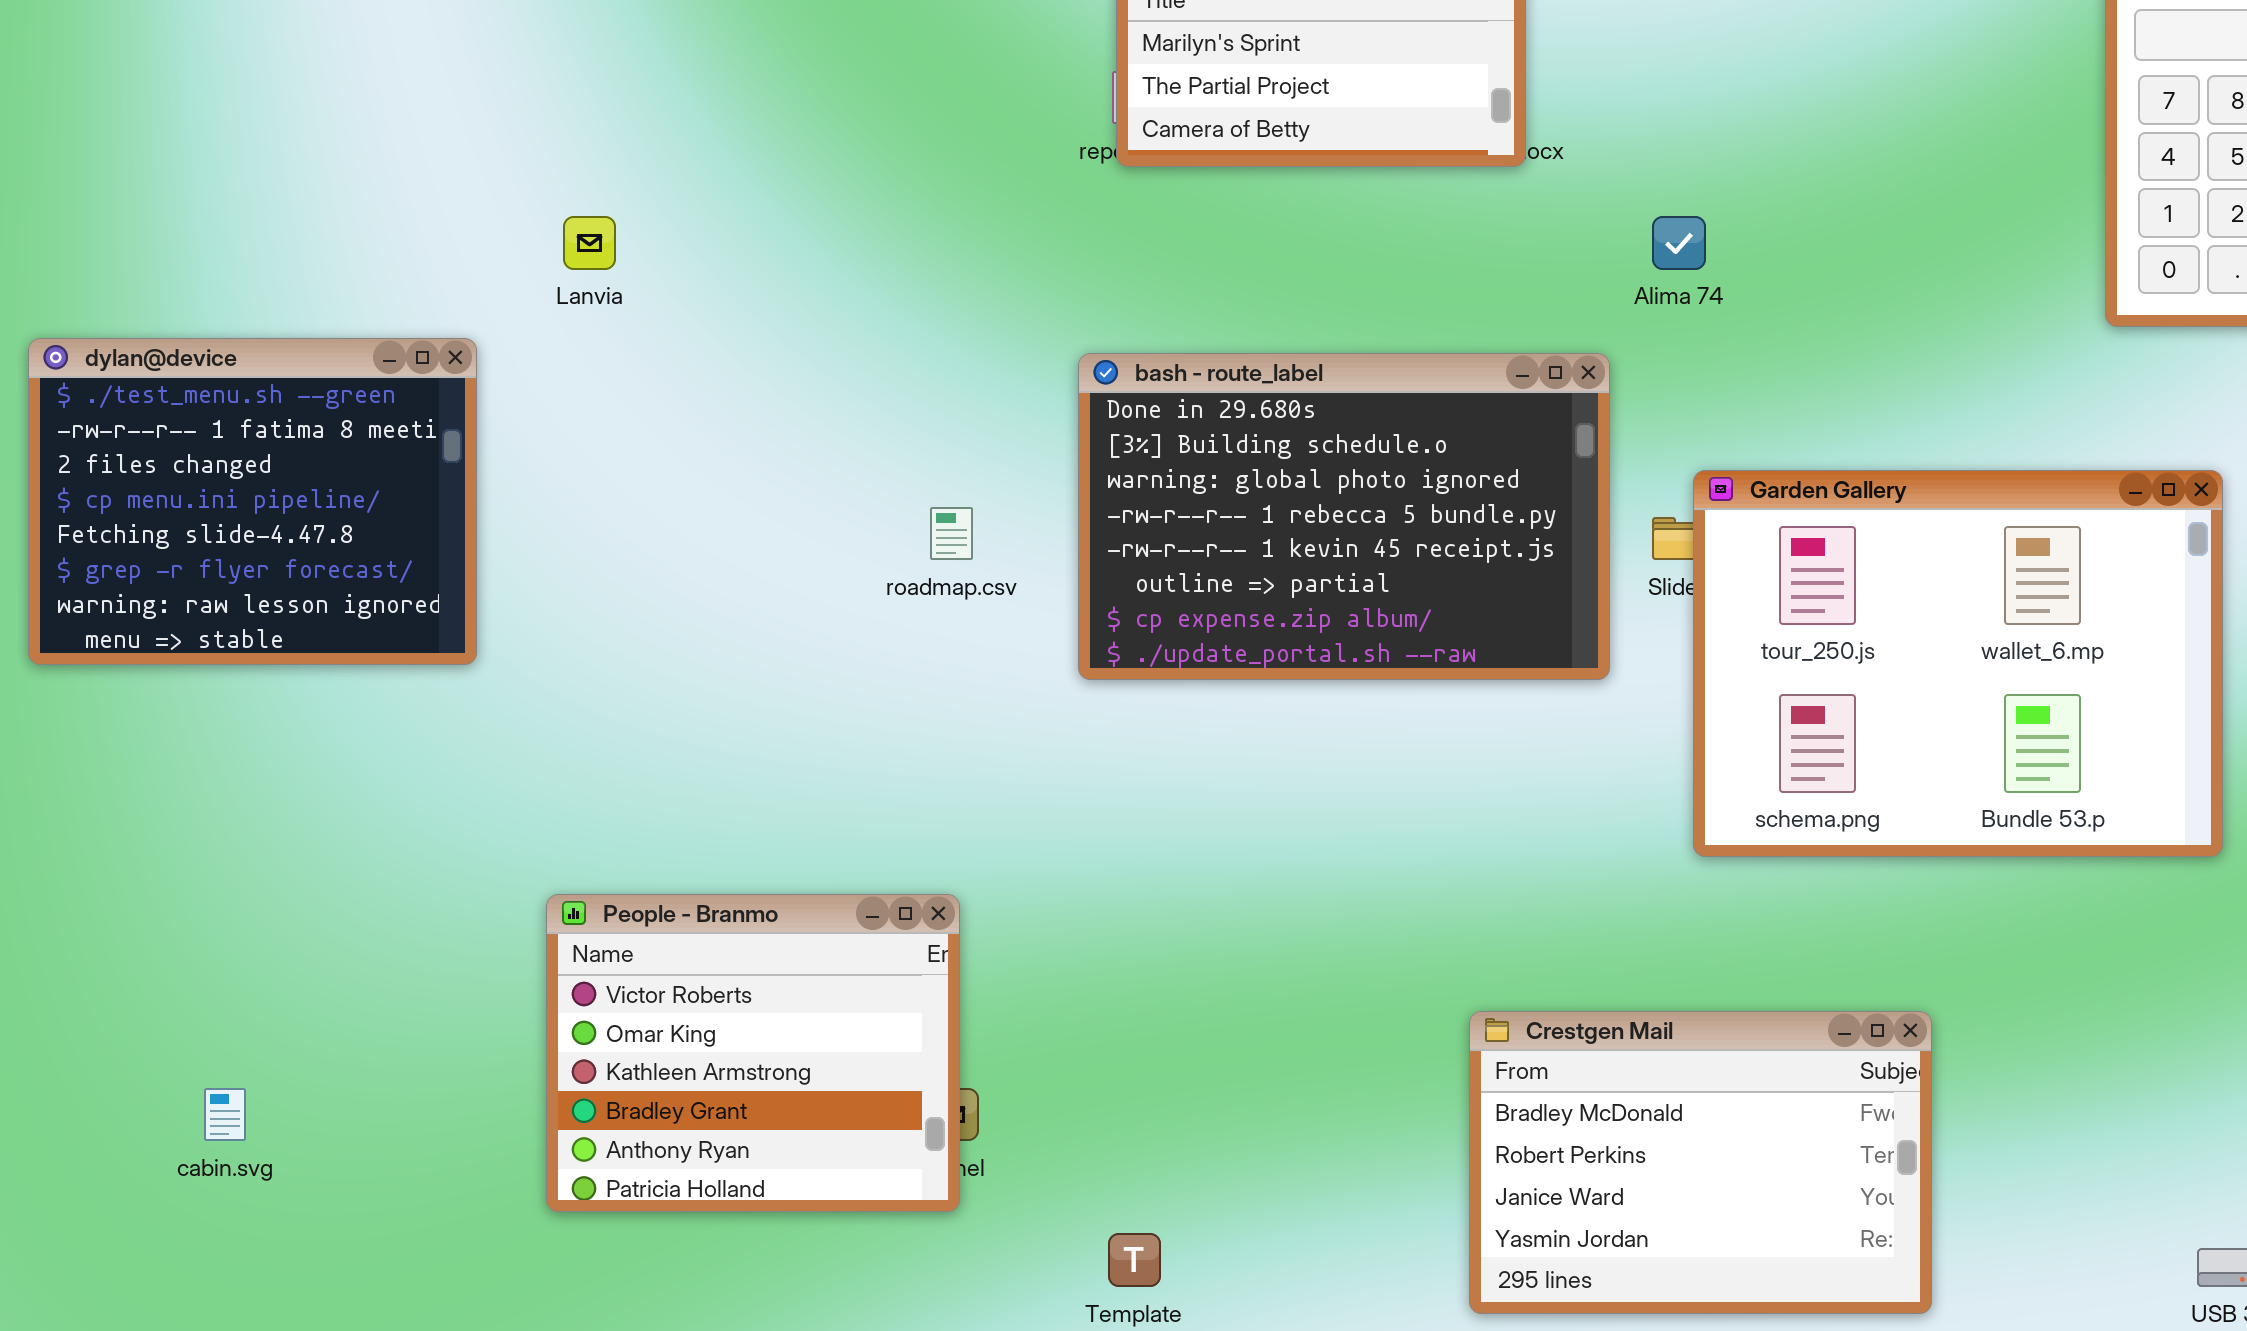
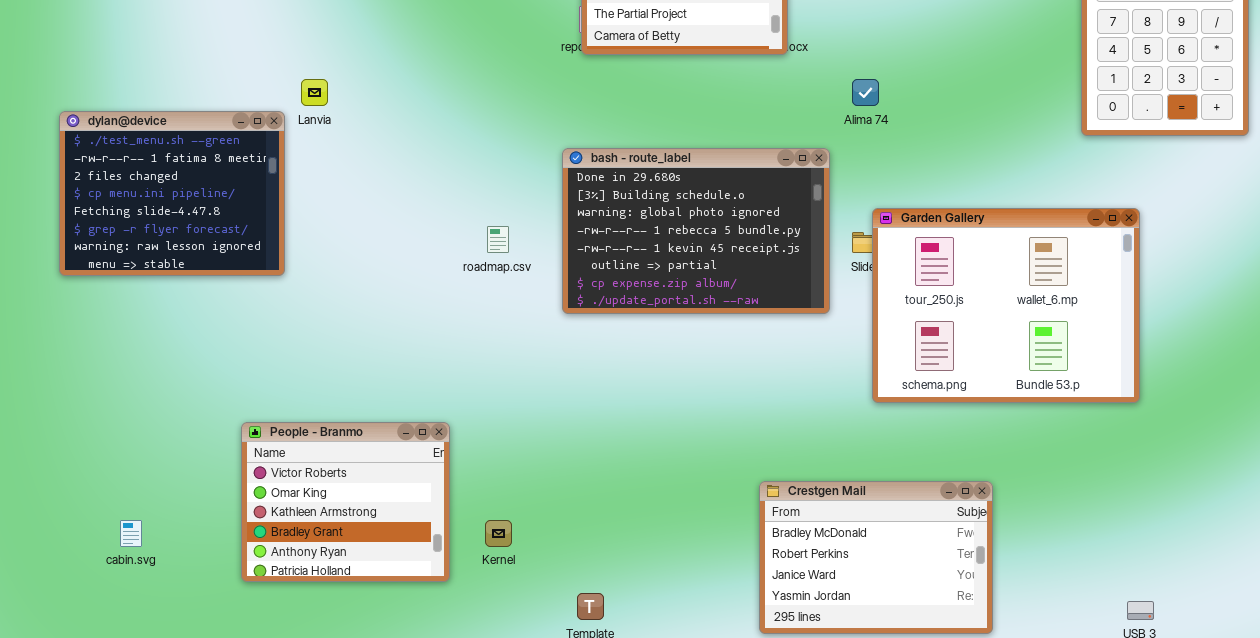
dylan@device: [28,338,477,665] -> [59,111,285,276], moved
People - Branmo: [546,894,960,1212] -> [241,422,450,582], moved

